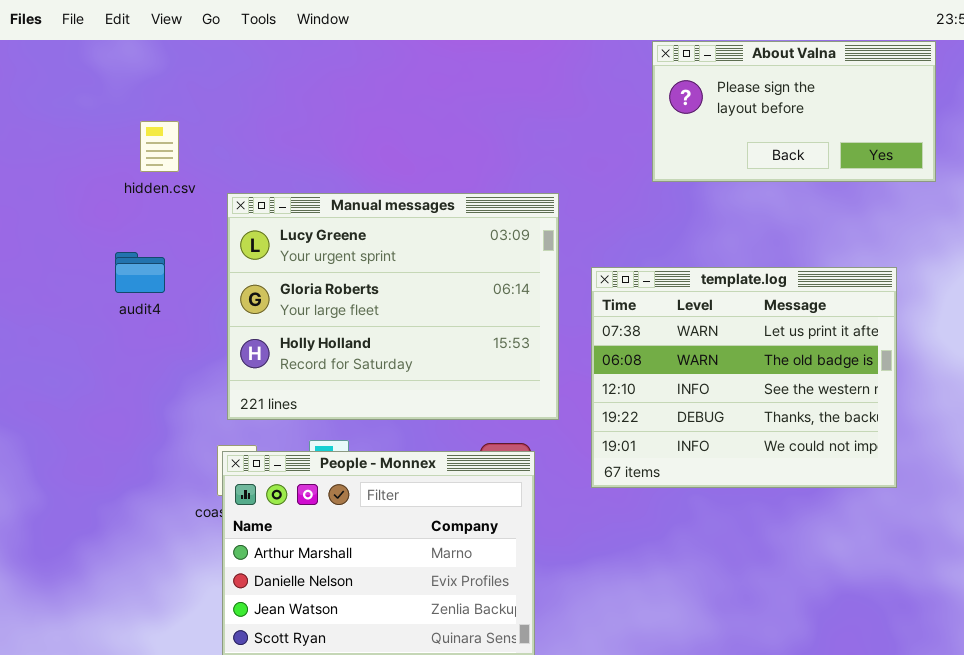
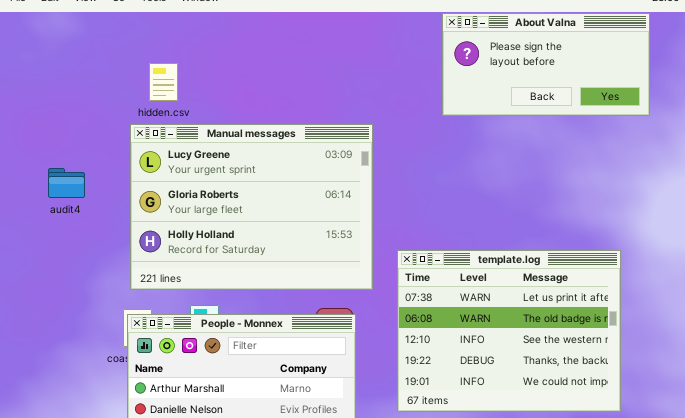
hidden.csv: [140,121,179,172] -> [149,63,178,101], moved
template.log: [591,267,897,488] -> [397,250,621,412], moved

